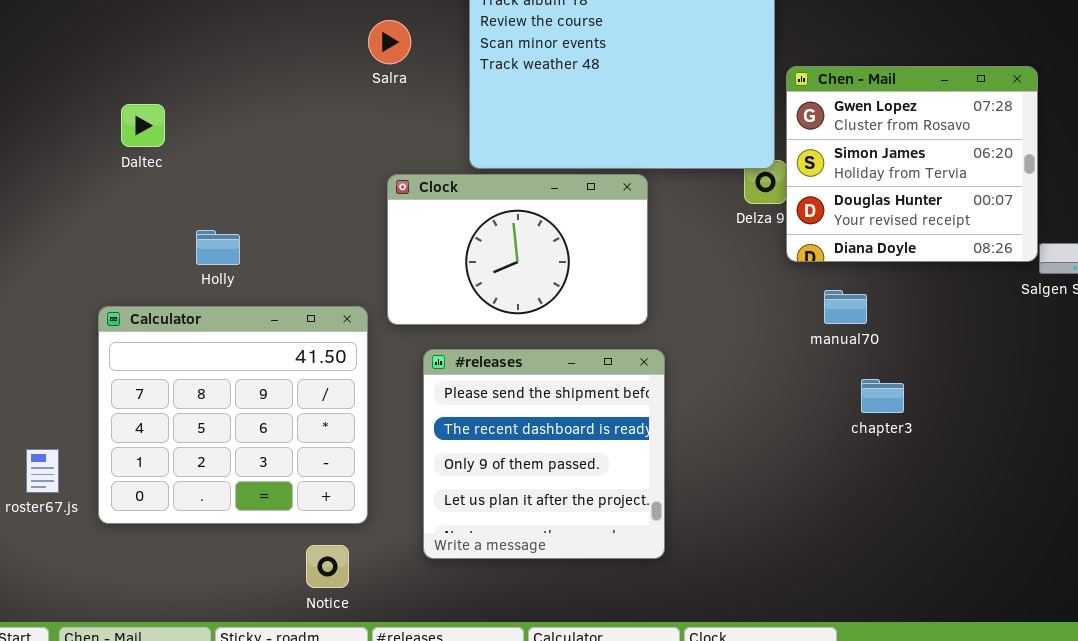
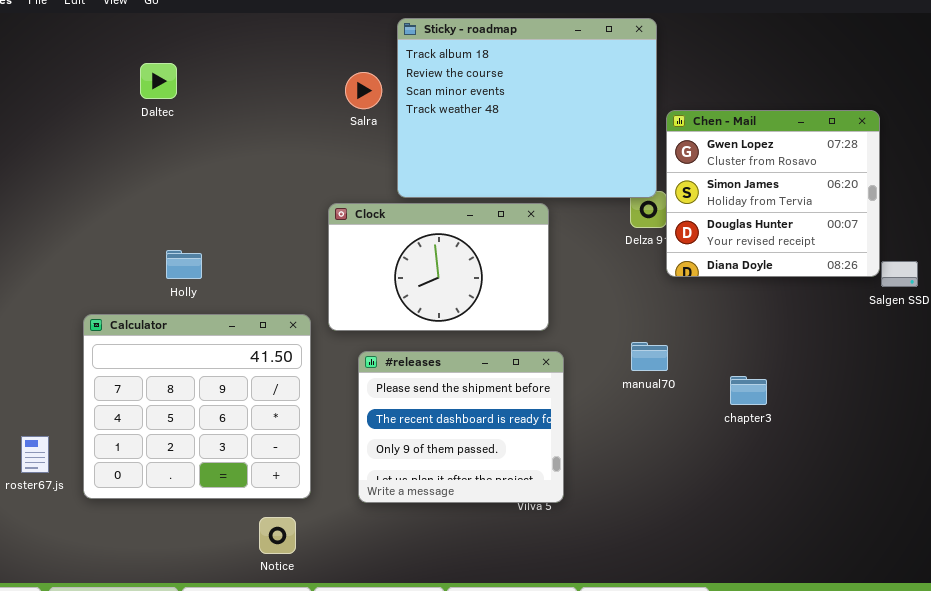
Salra: [368,20,411,64] -> [345,72,382,109], moved
Daltec: [121,104,165,147] -> [140,63,177,99], moved
manual70: [824,290,867,324] -> [631,342,668,371], moved
#releases: [423,349,665,559] -> [358,351,564,503], resized

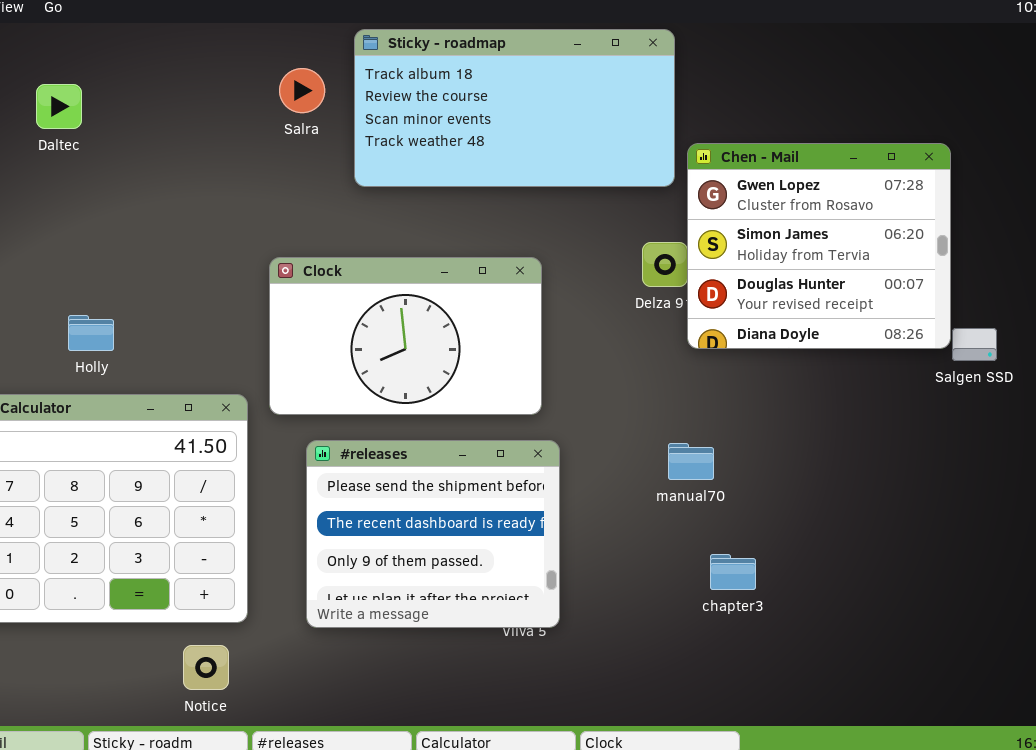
Sticky - roadmap: [397,18,657,198] -> [354,29,675,187], resized
Salra: [345,72,382,109] -> [279,68,325,113], moved
manual70: [631,342,668,371] -> [668,443,714,480], moved
chapter3: [730,376,767,405] -> [710,554,756,590], moved

